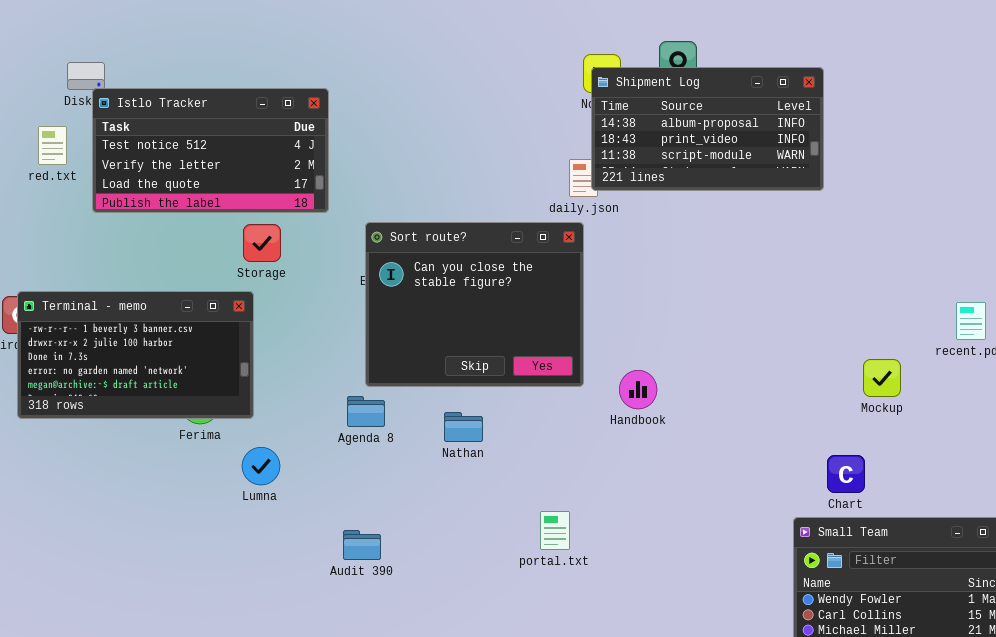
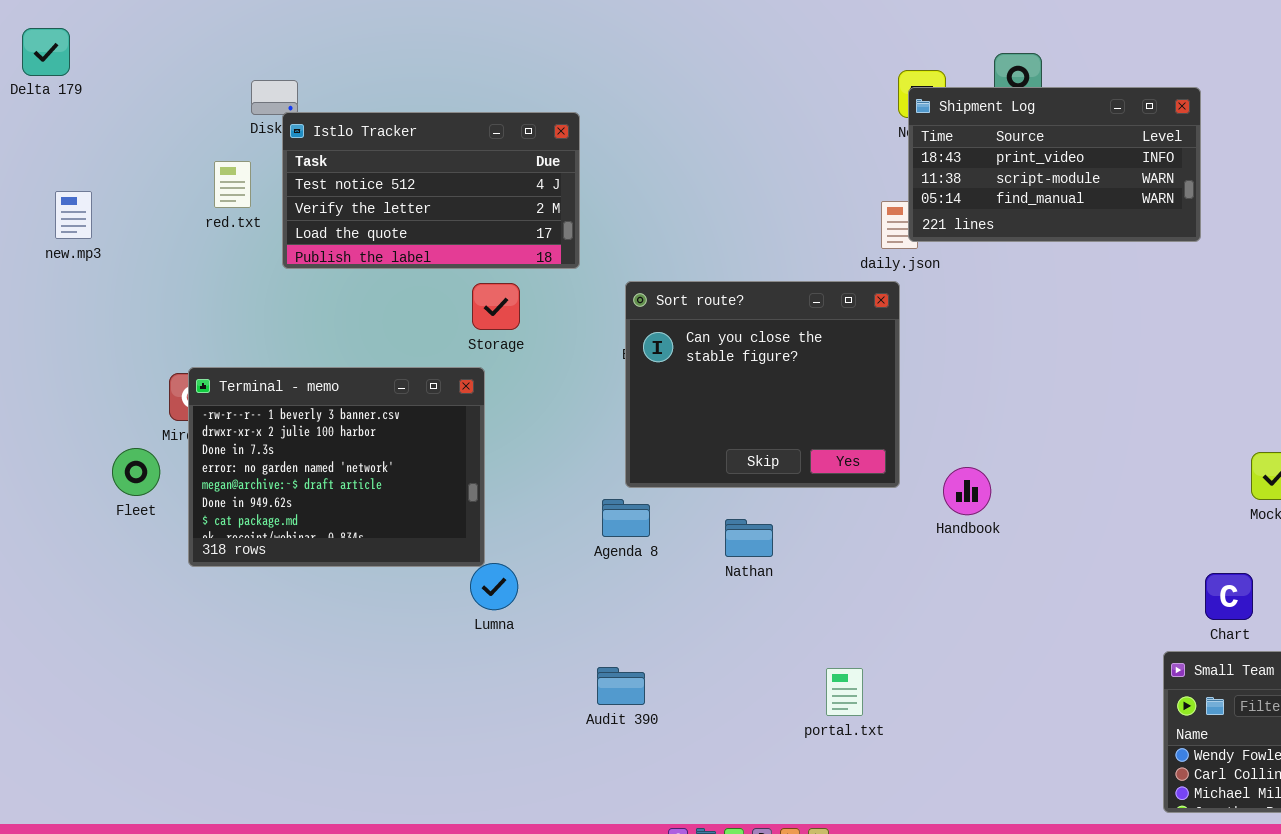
Shipment Log: [591,67,824,191] -> [908,87,1201,242], scrolled down 1 row
Terminal - memo: [17,291,254,419] -> [188,367,485,567], resized
portal.txt: [540,511,570,550] -> [826,668,863,716], moved

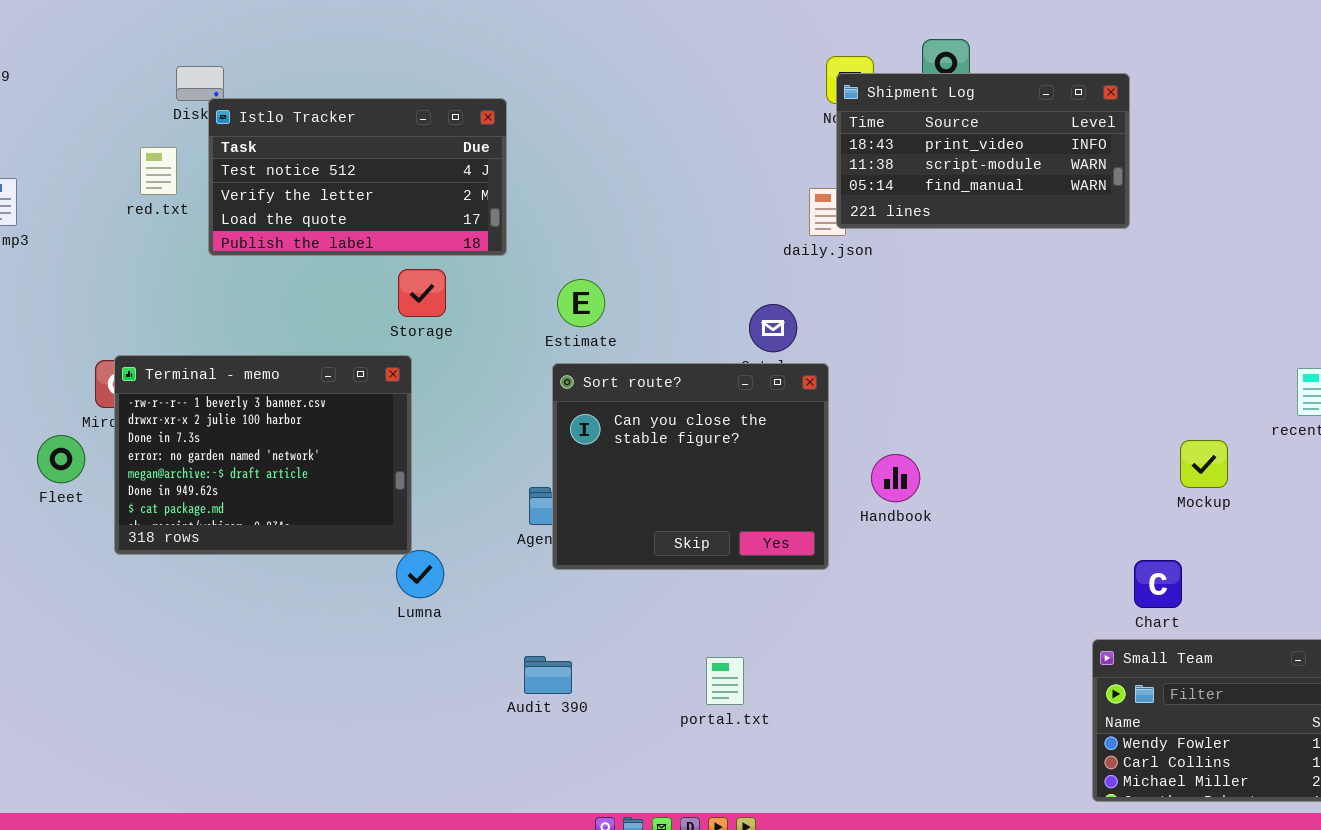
Sort route?: [625,281,900,488] -> [552,363,829,570], moved
portal.txt: [826,668,863,716] -> [706,657,744,705], moved

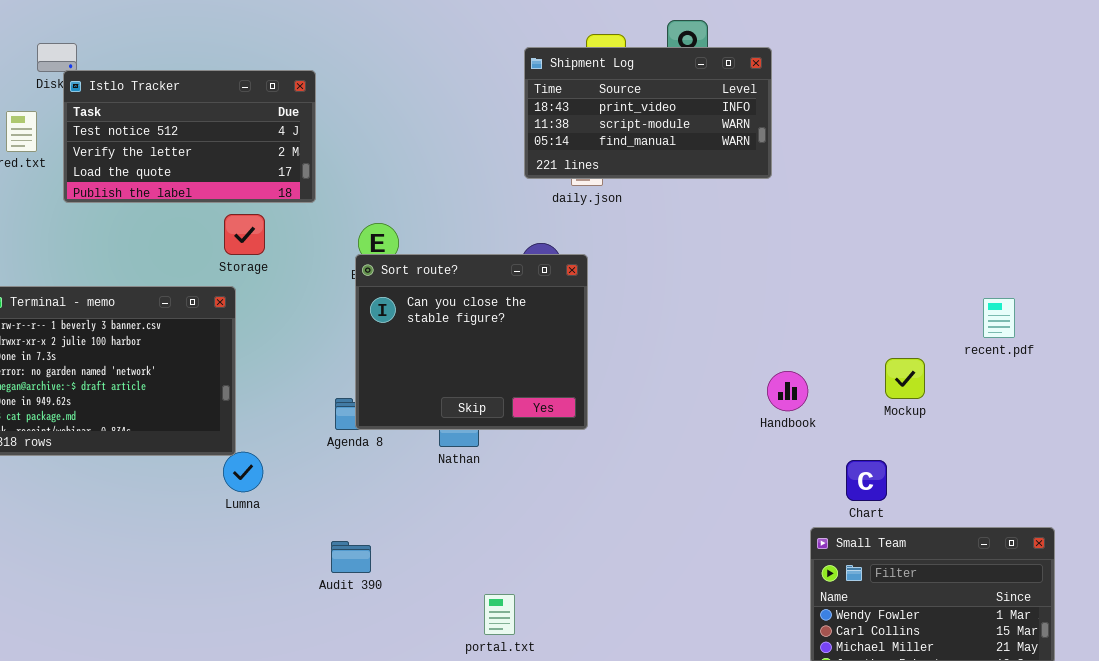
Shipment Log: [836,73,1130,229] -> [524,47,772,179], moved
Sort route?: [552,363,829,570] -> [355,254,588,430], moved
Handbook: [871,454,920,502] -> [767,371,808,411], moved
portal.txt: [706,657,744,705] -> [484,594,515,635], moved

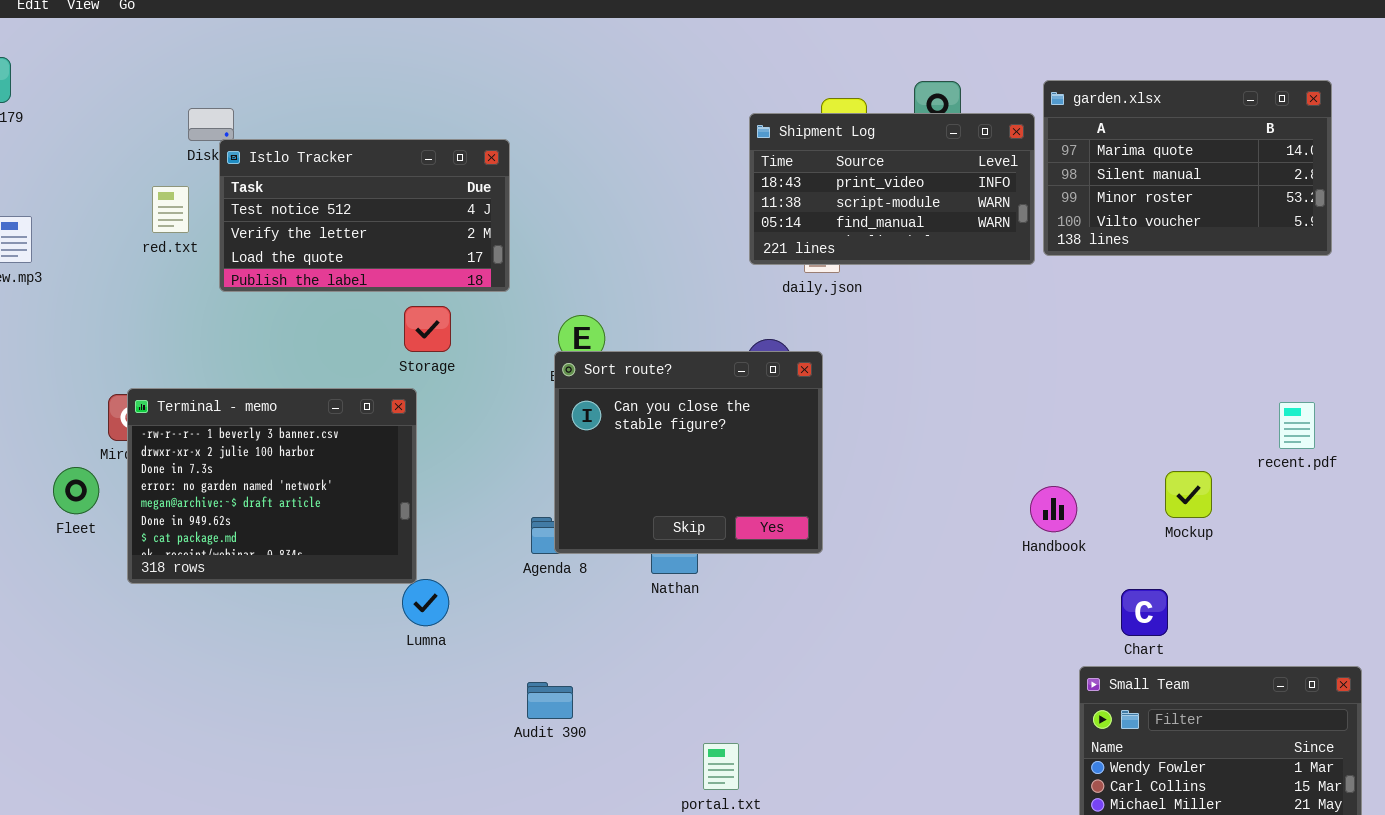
garden.xlsx: none -> [1043,80,1332,256], opened

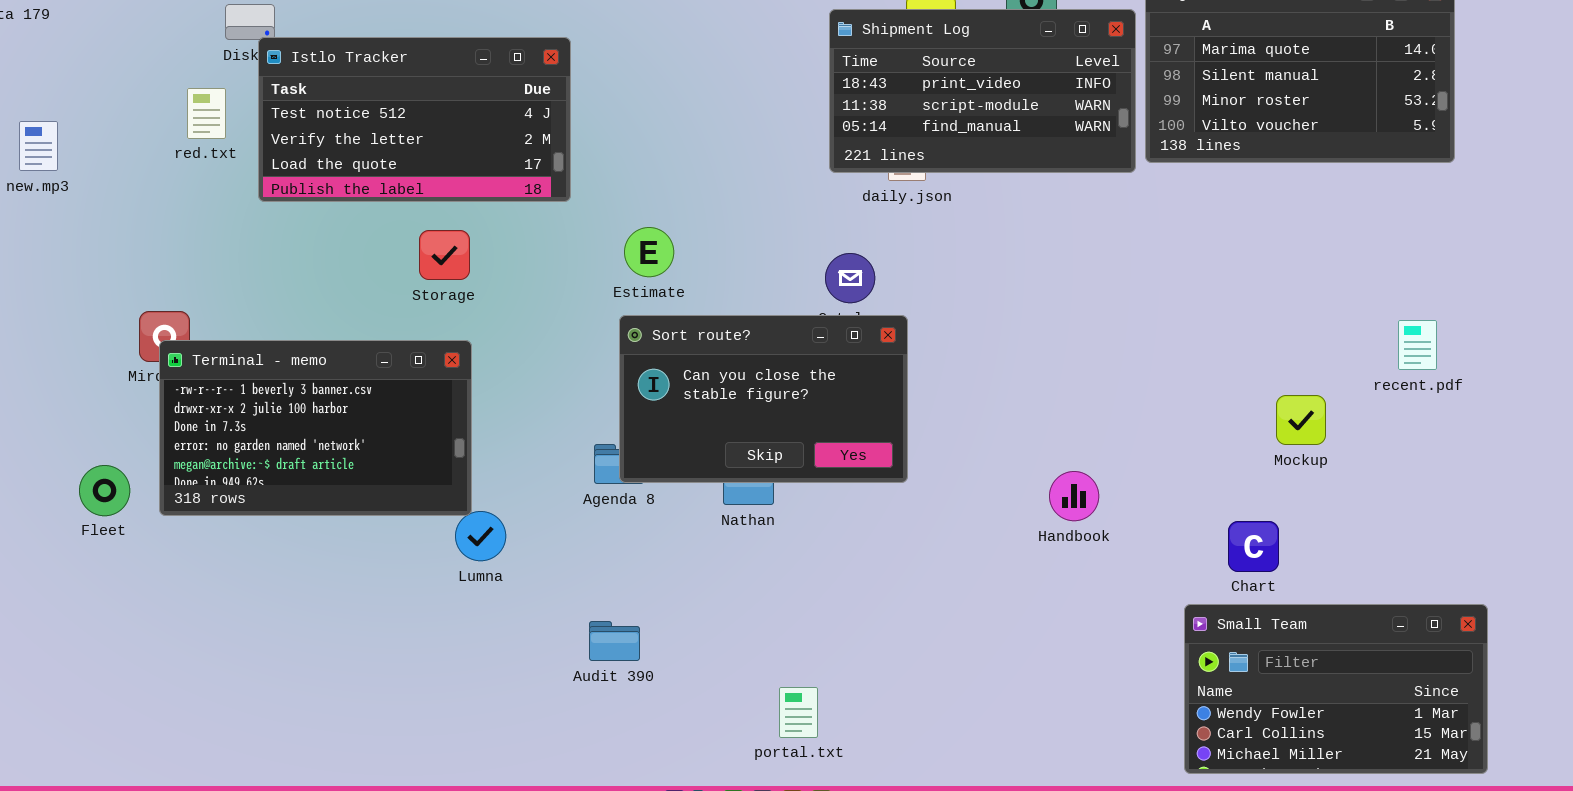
Storage: [404,306,451,352] -> [419,230,470,280], moved
Sort route?: [554,351,823,554] -> [619,315,908,483], resized
Terminal - memo: [127,388,417,584] -> [159,340,472,516], resized
Fleet: [53,467,99,514] -> [79,465,130,516], moved
Handbook: [1030,486,1077,532] -> [1049,471,1099,521], moved

